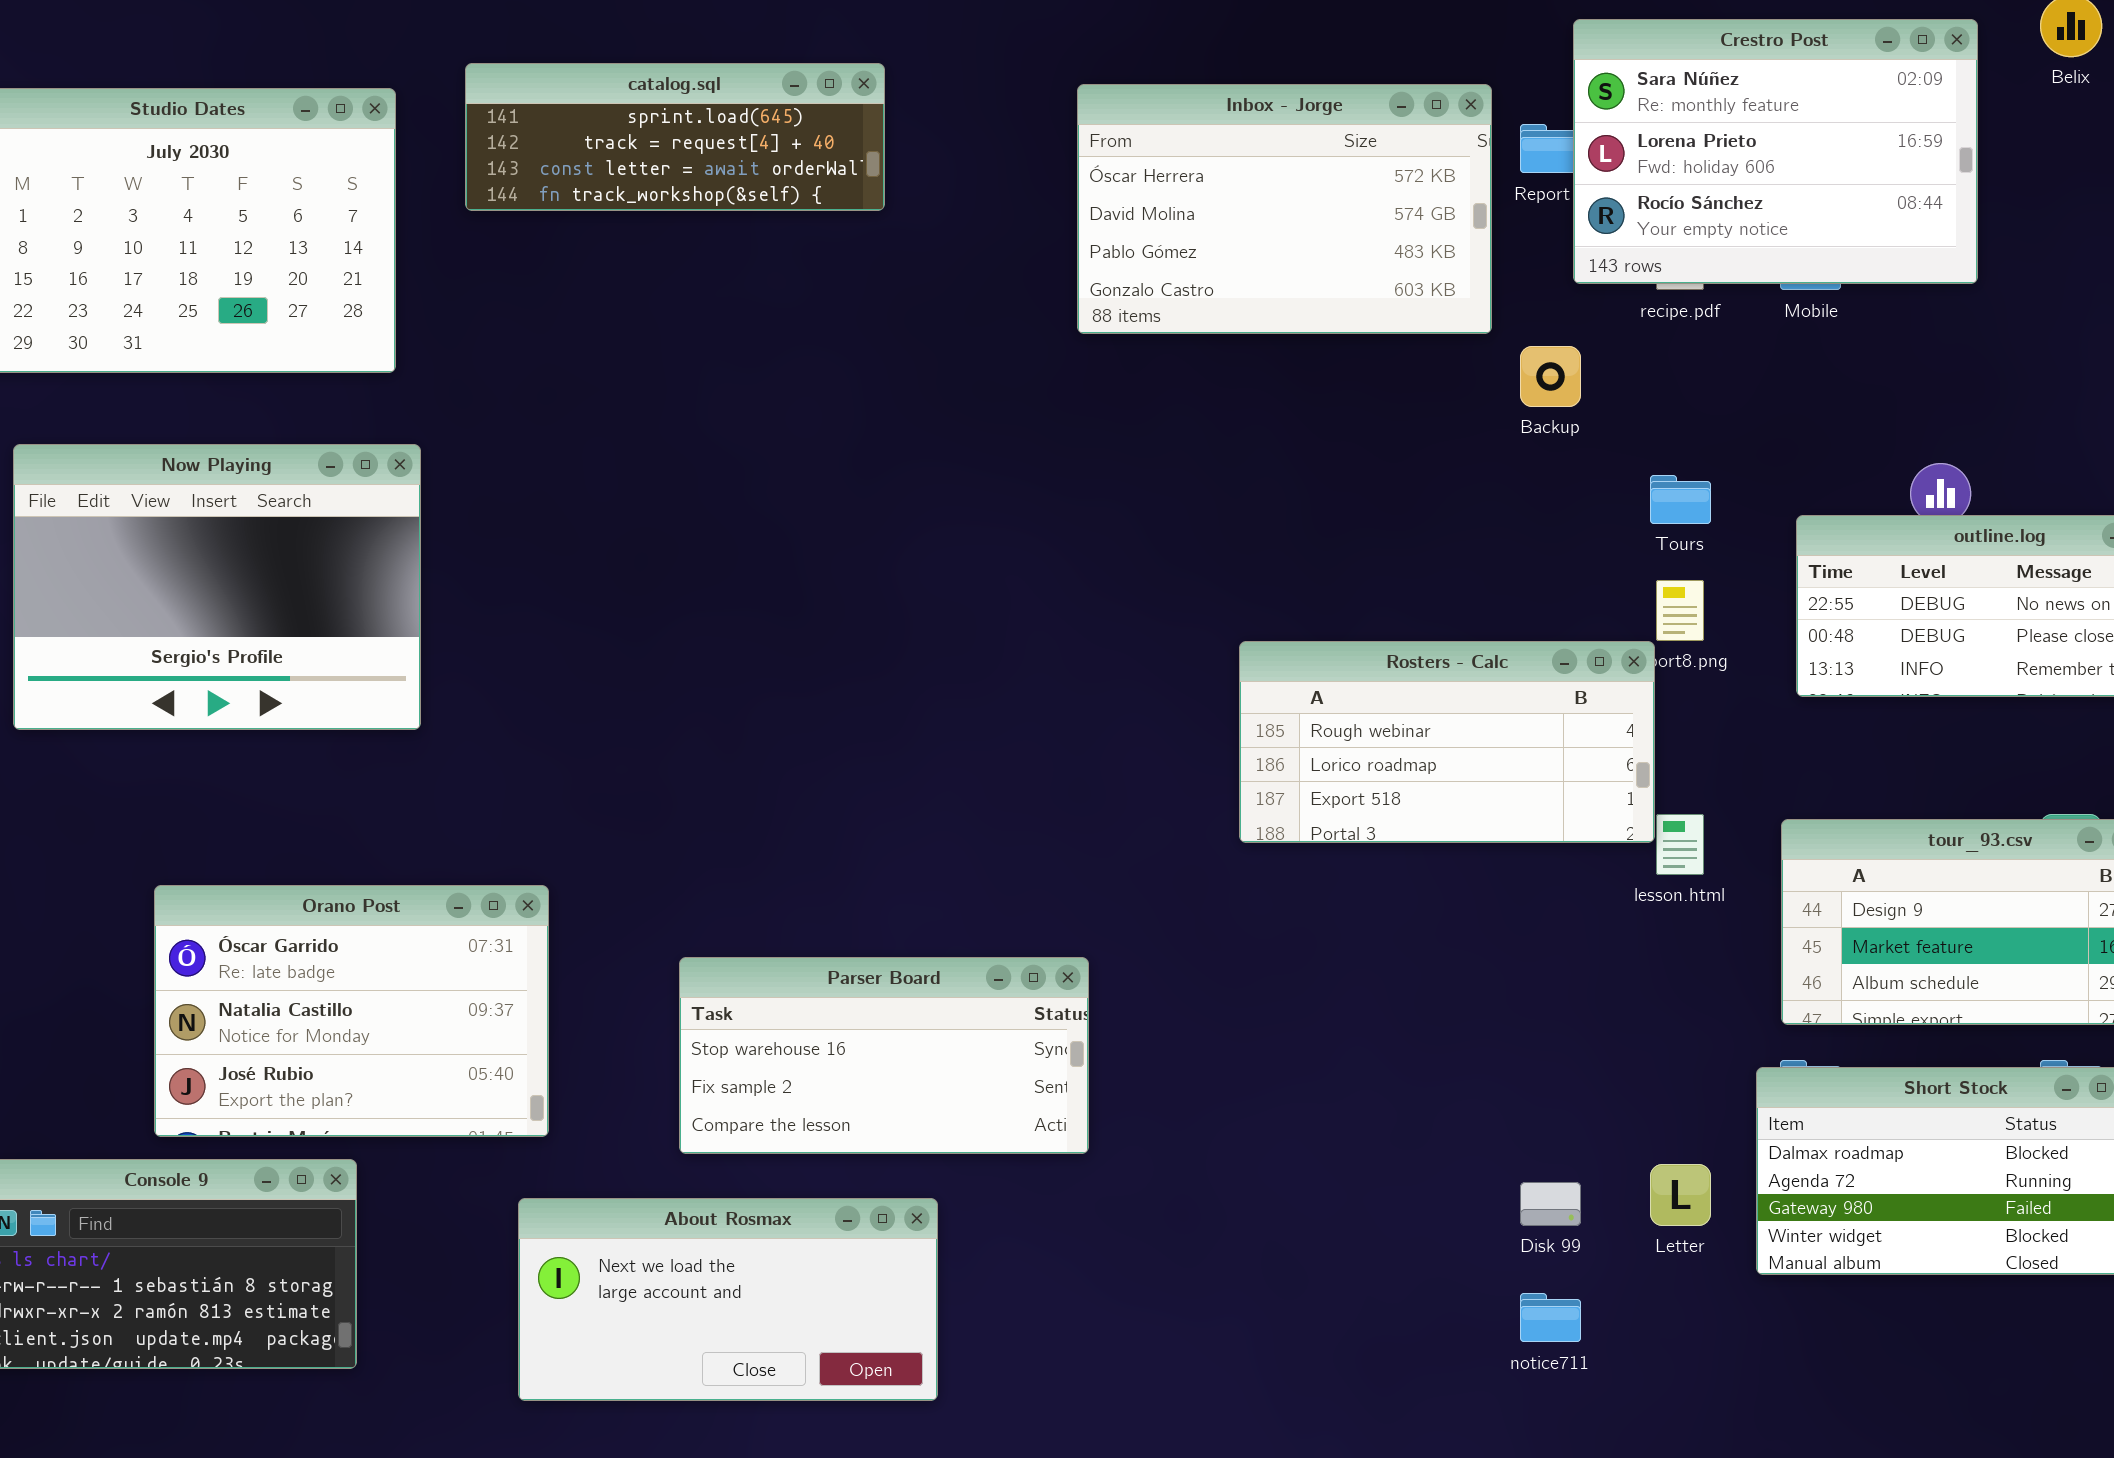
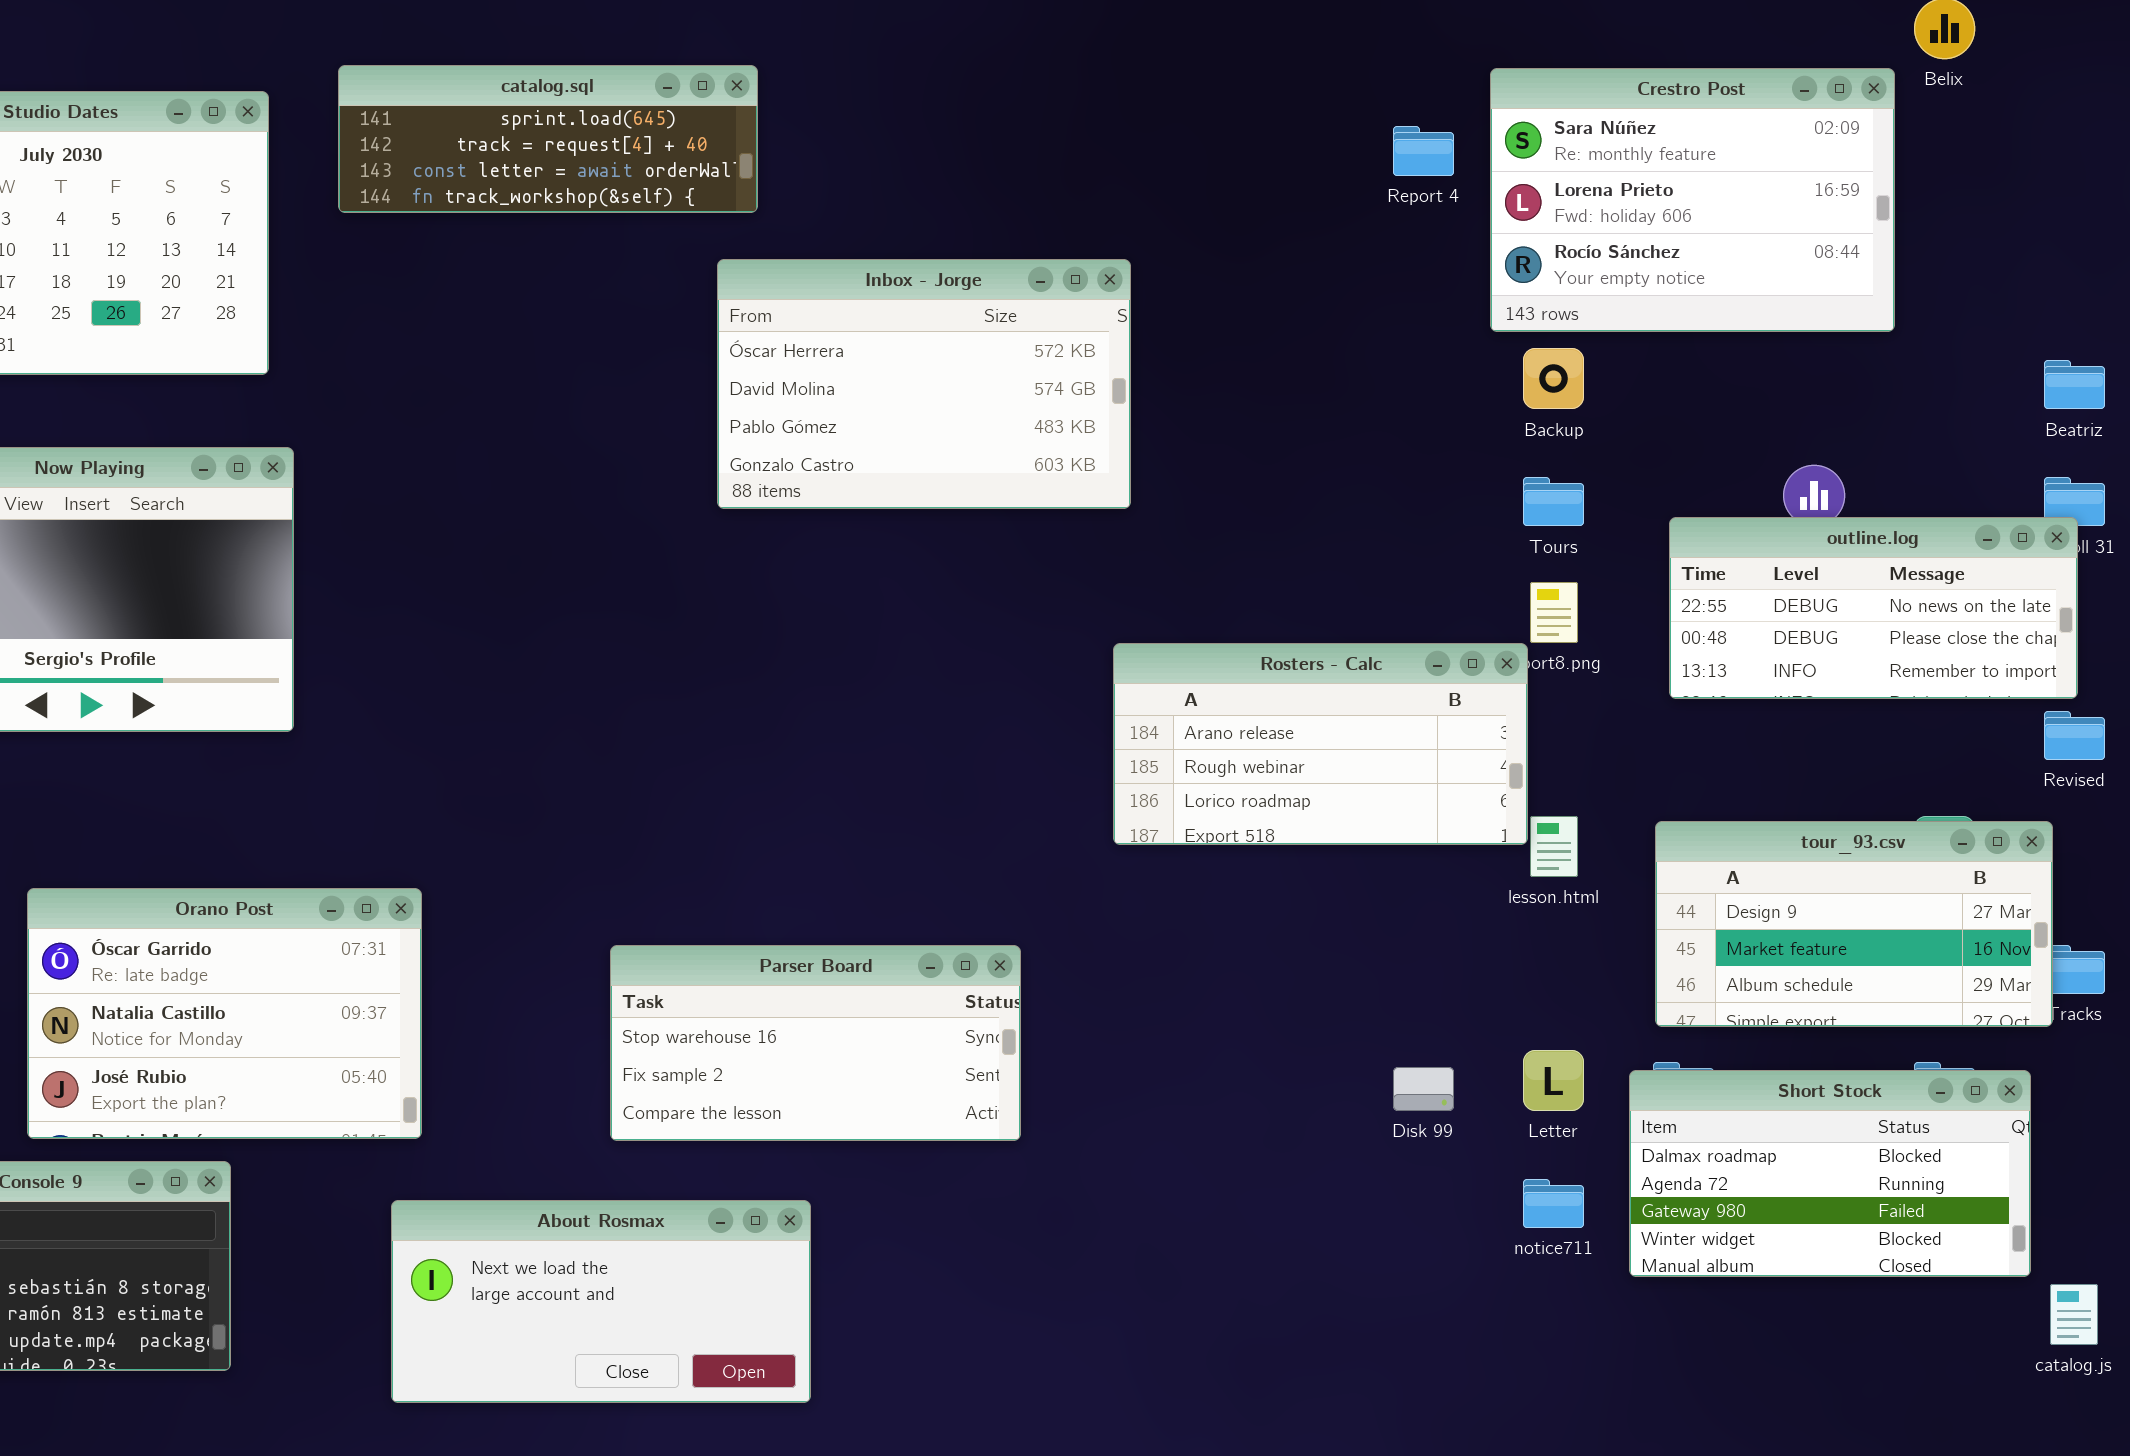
Crestro Post: [1573,19,1978,284] -> [1490,68,1895,332], moved
Inbox - Jorge: [1077,84,1492,334] -> [717,259,1131,509], moved
Backup: [1520,346,1581,407] -> [1523,348,1584,409], moved
Rosters - Calc: [1239,641,1655,843] -> [1113,643,1528,845], scrolled up 1 row
Parser Board: [679,957,1089,1154] -> [610,945,1021,1141], moved
Letter: [1650,1164,1711,1226] -> [1523,1050,1584,1111], moved
Disk 99: [1520,1182,1581,1226] -> [1393,1067,1454,1111], moved
notice711: [1520,1293,1581,1342] -> [1523,1179,1584,1228], moved

